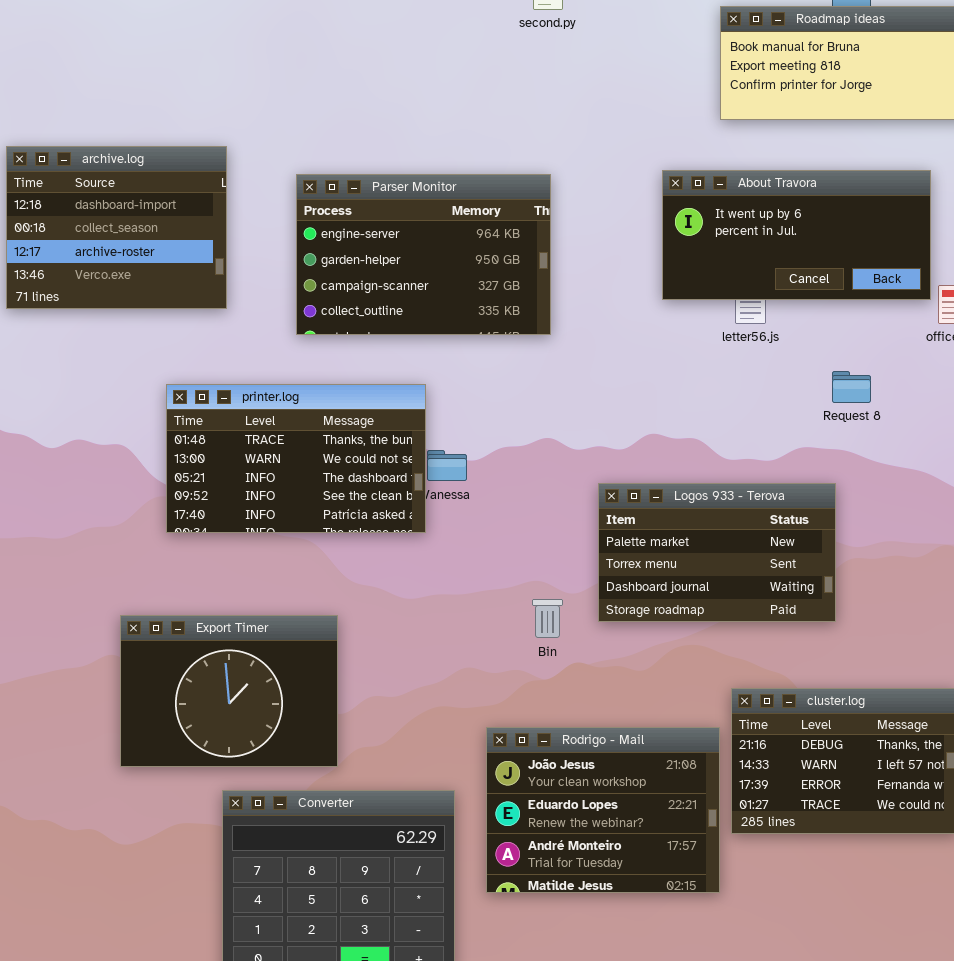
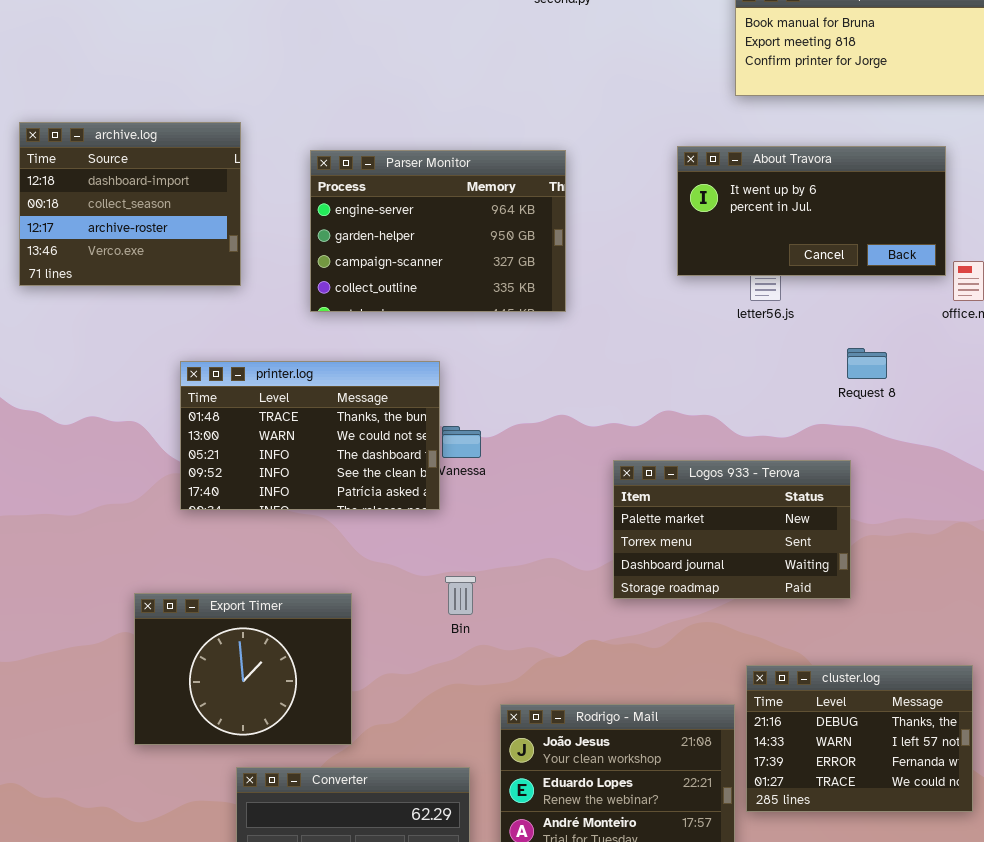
Bin: [532,599,563,638] -> [445,576,476,615], moved

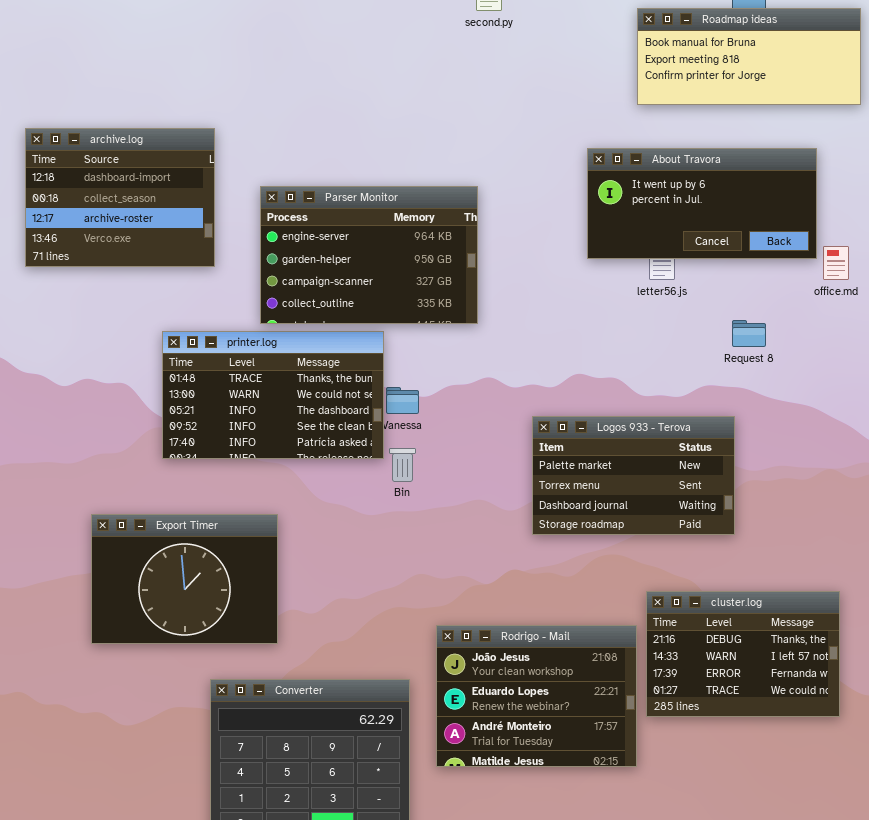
Parser Monitor: [310,150,566,312] -> [260,186,478,324], moved
Bin: [445,576,476,615] -> [389,448,416,482], moved
Export Timer: [134,593,352,745] -> [91,514,278,644], moved

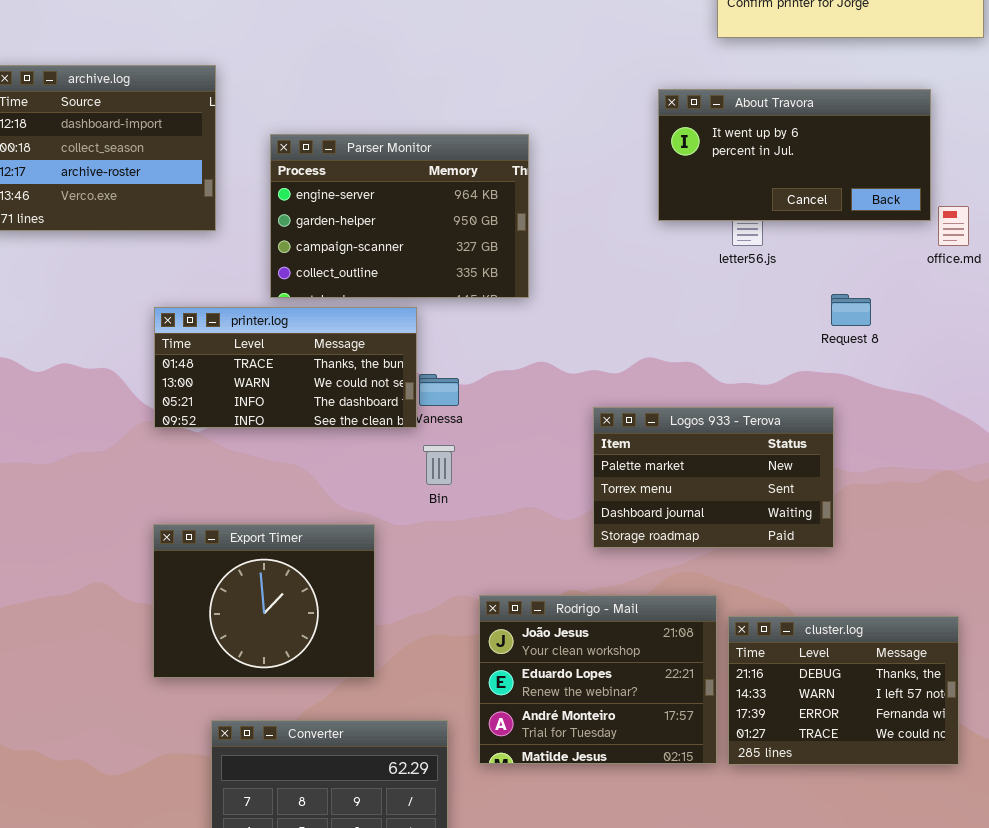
printer.log: [162,331,384,459] -> [154,307,417,428], resized
Export Timer: [91,514,278,644] -> [153,524,375,678], moved
Rodrigo - Mail: [436,625,637,767] -> [479,595,717,764], moved

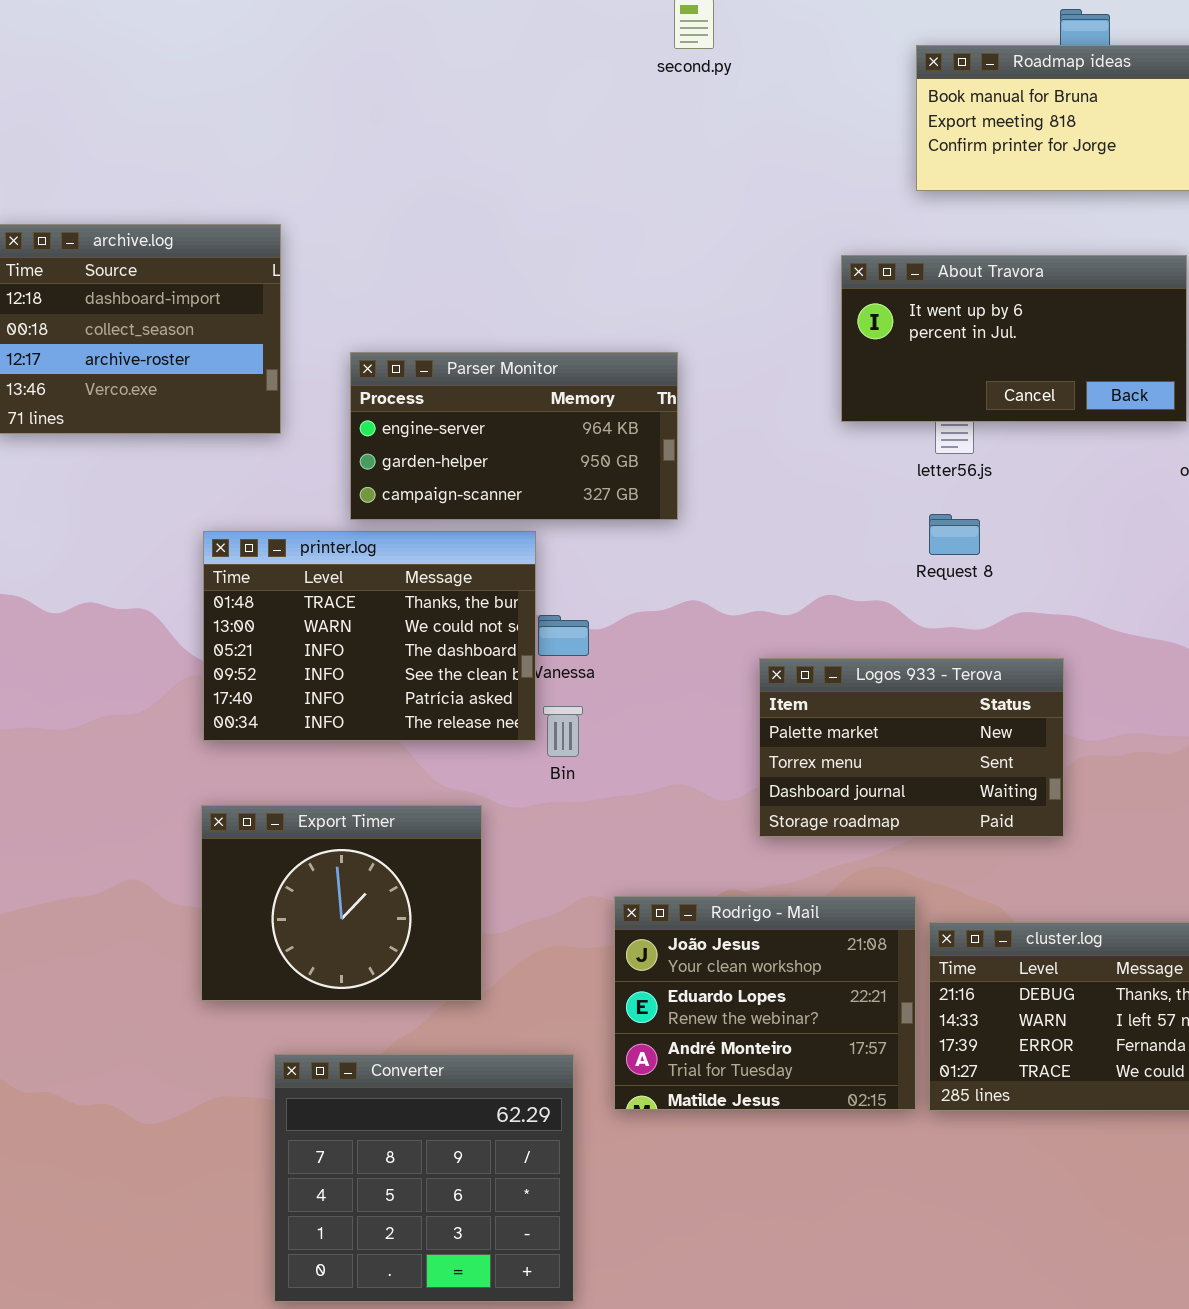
Parser Monitor: [270,134,529,298] -> [350,352,678,520], resized
Request 8: [831,294,871,326] -> [929,514,980,555], moved
printer.log: [154,307,417,428] -> [203,531,536,741], resized

